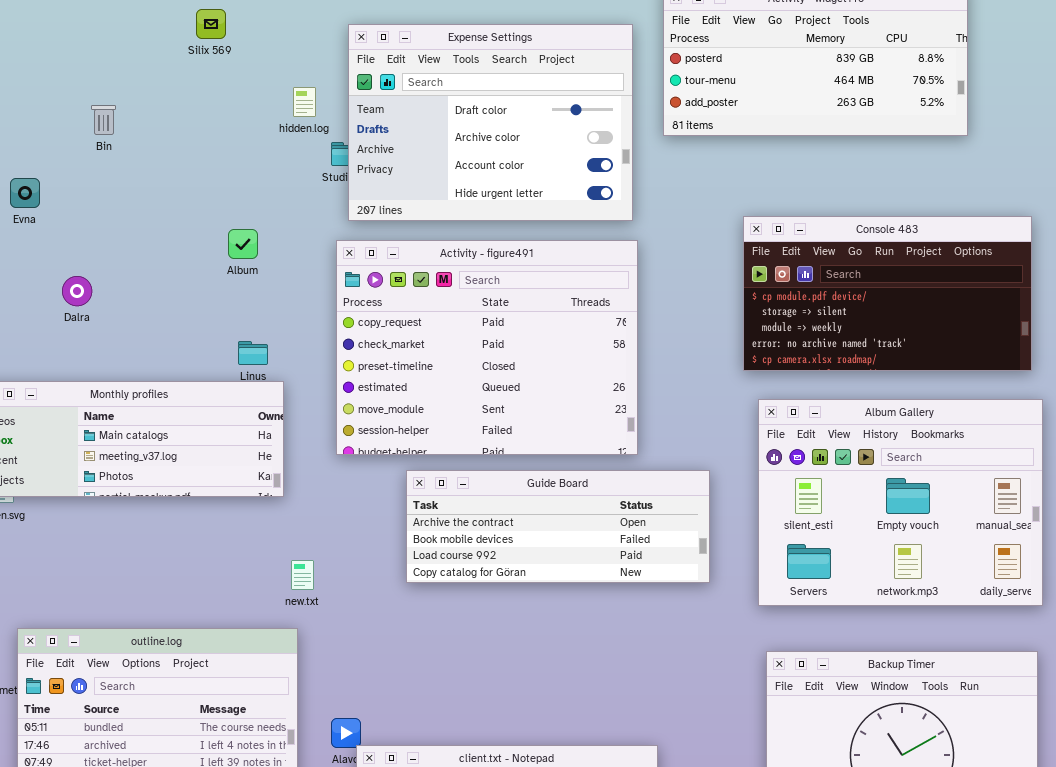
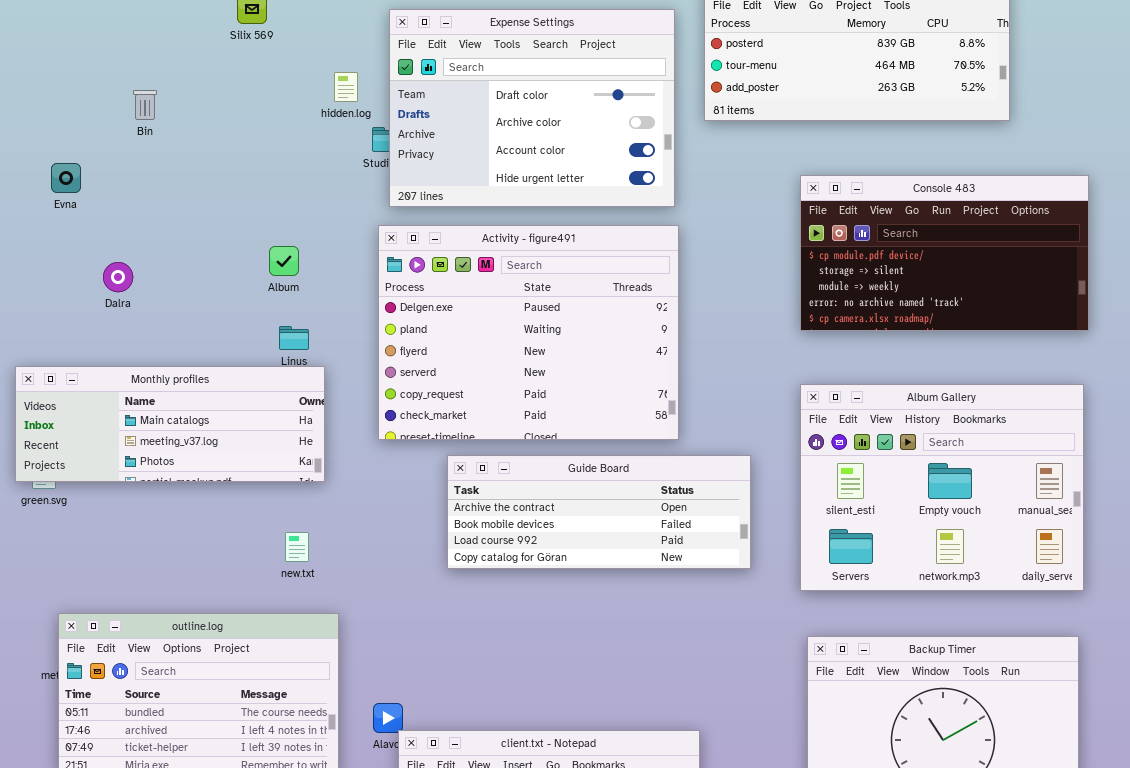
Console 483: [743,216,1032,371] -> [800,175,1089,331], moved
Album: [228,229,258,259] -> [269,246,299,276], moved
Activity - figure491: [336,240,638,455] -> [378,225,679,440], scrolled up 4 rows
new.txt: [291,560,314,590] -> [285,532,309,562], moved

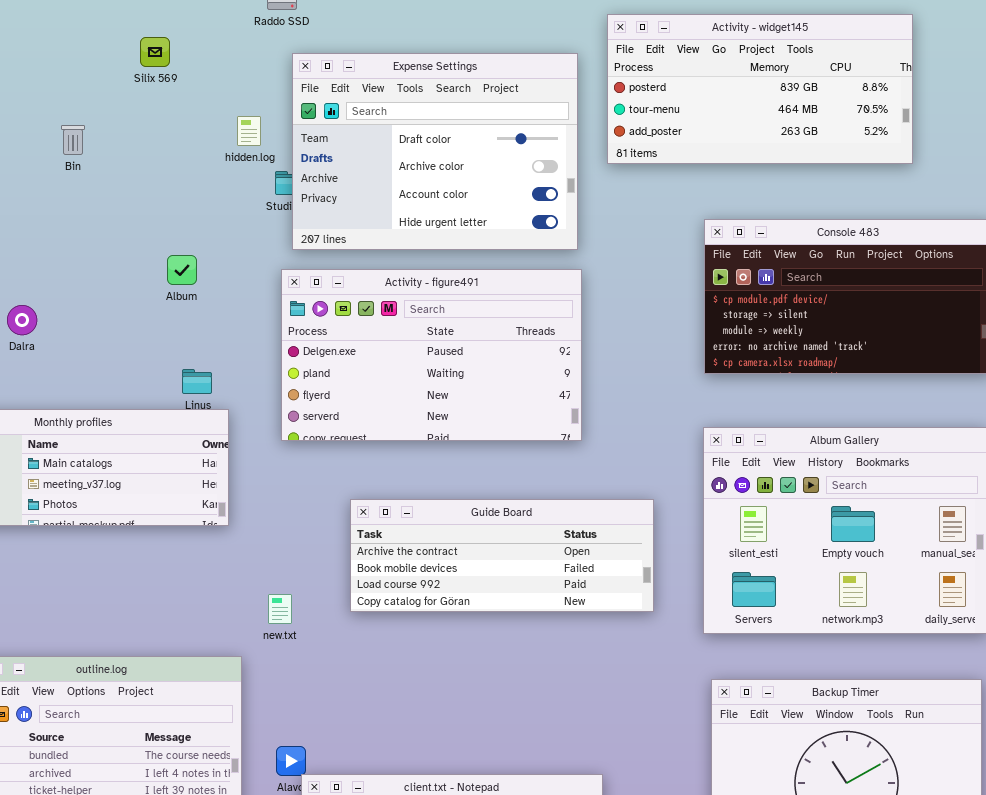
Bin: [133,90,157,120] -> [61,125,85,155], moved
Activity - figure491: [378,225,679,440] -> [281,269,582,441], resized
Album: [269,246,299,276] -> [167,255,197,285], moved
new.txt: [285,532,309,562] -> [268,594,292,624], moved

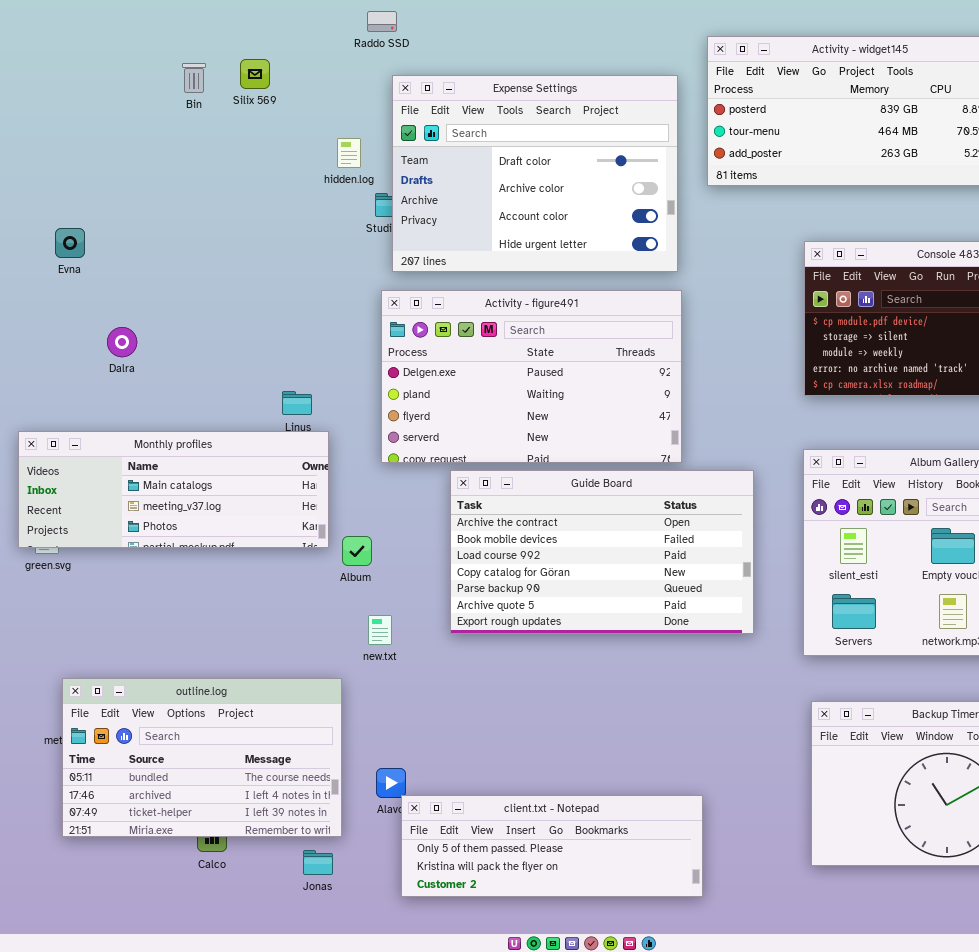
Bin: [61,125,85,155] -> [182,63,206,93], moved
Album: [167,255,197,285] -> [342,536,372,566], moved
Guide Board: [350,499,654,612] -> [450,470,754,634], resized

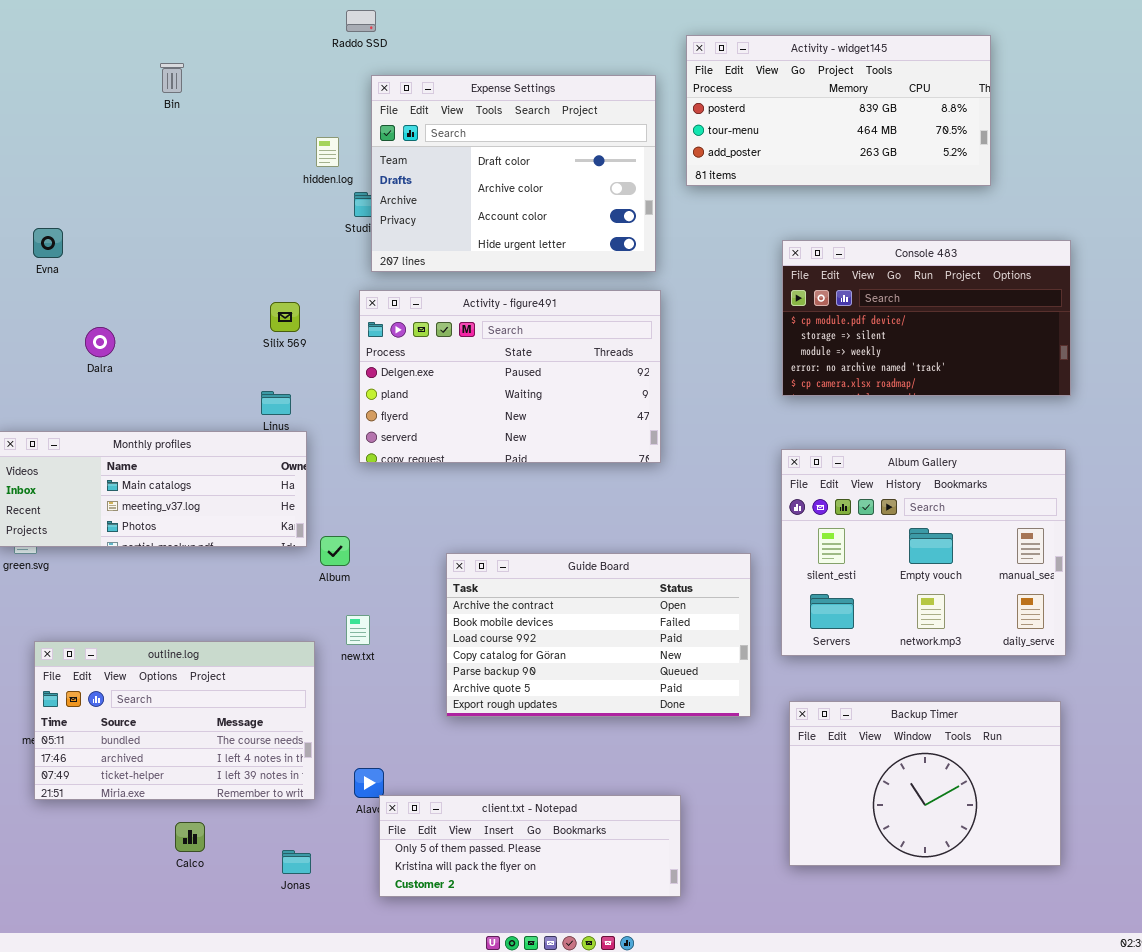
Silix 569: [240,59,270,89] -> [270,302,300,332], moved
Guide Board: [450,470,754,634] -> [446,553,751,717], moved
outline.log: [62,678,342,837] -> [34,641,315,800], moved

